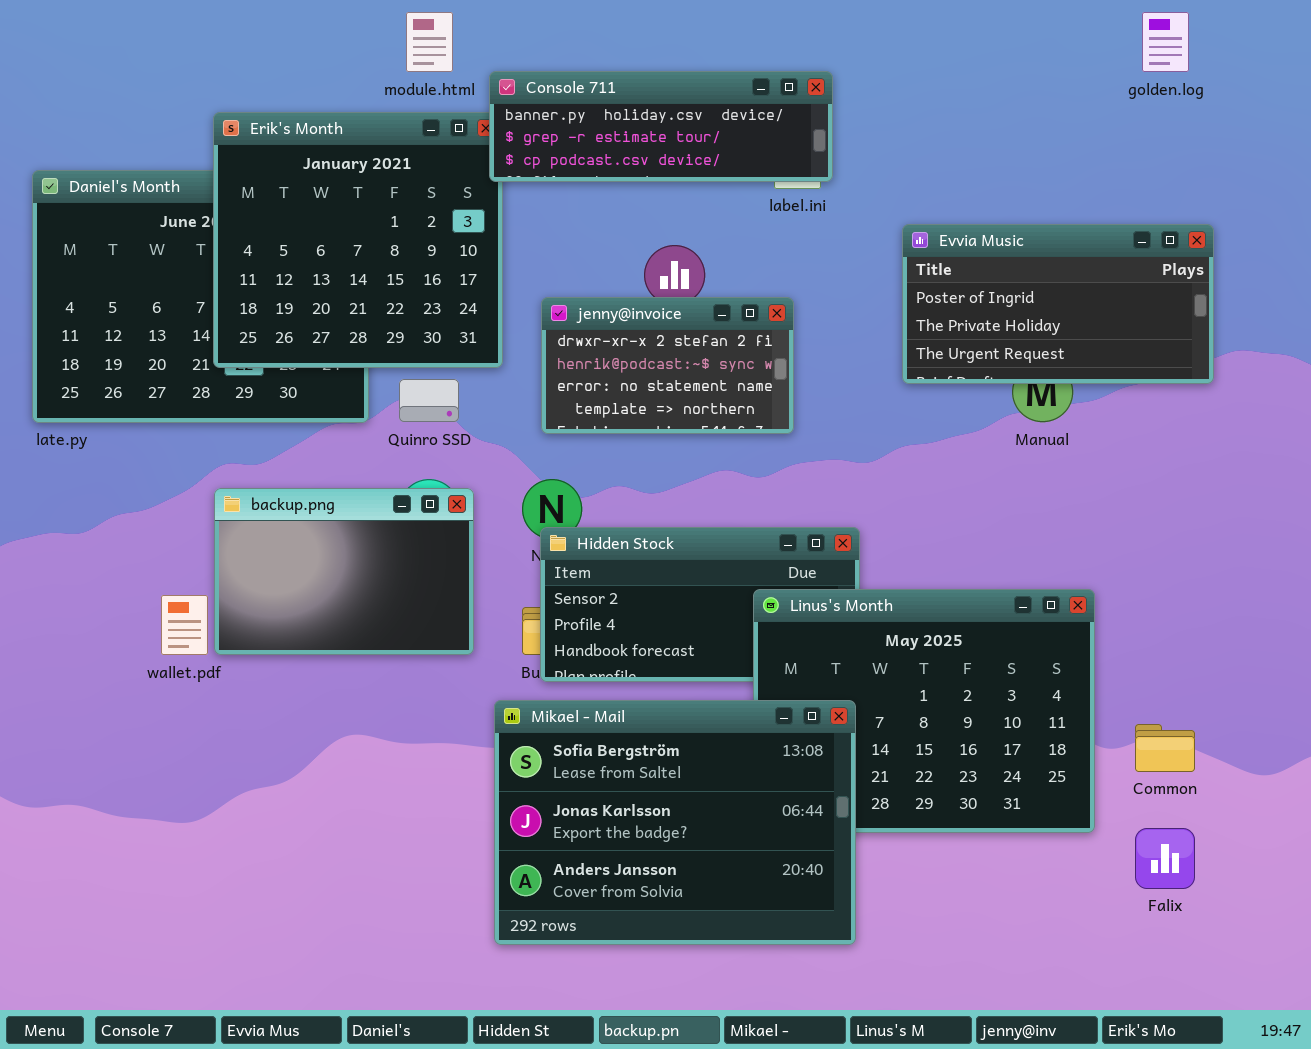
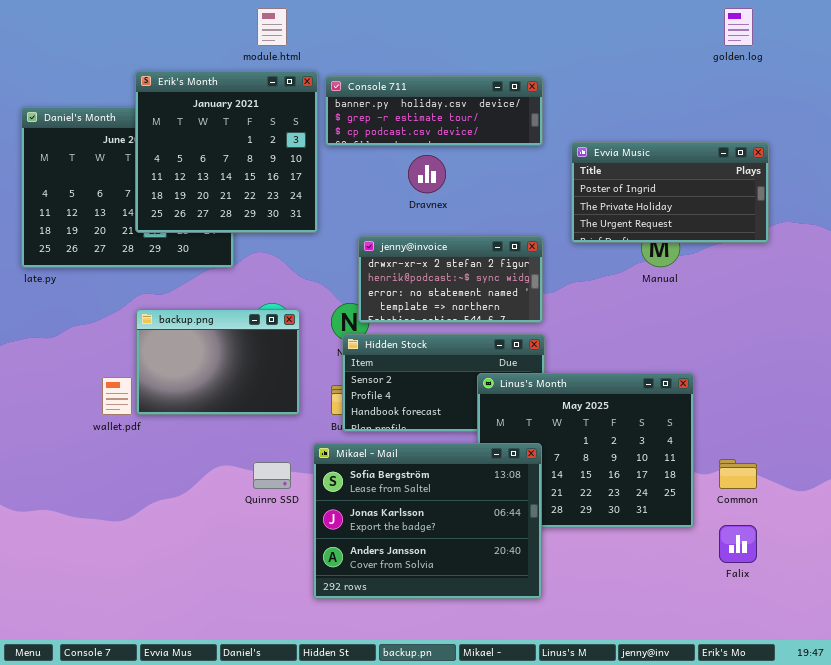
Console 711: [489,71,833,182] -> [325,76,543,146], moved
jenny@invoice: [541,297,794,434] -> [358,236,543,323], moved, resized
Quinro SSD: [399,379,459,422] -> [253,462,291,489], moved

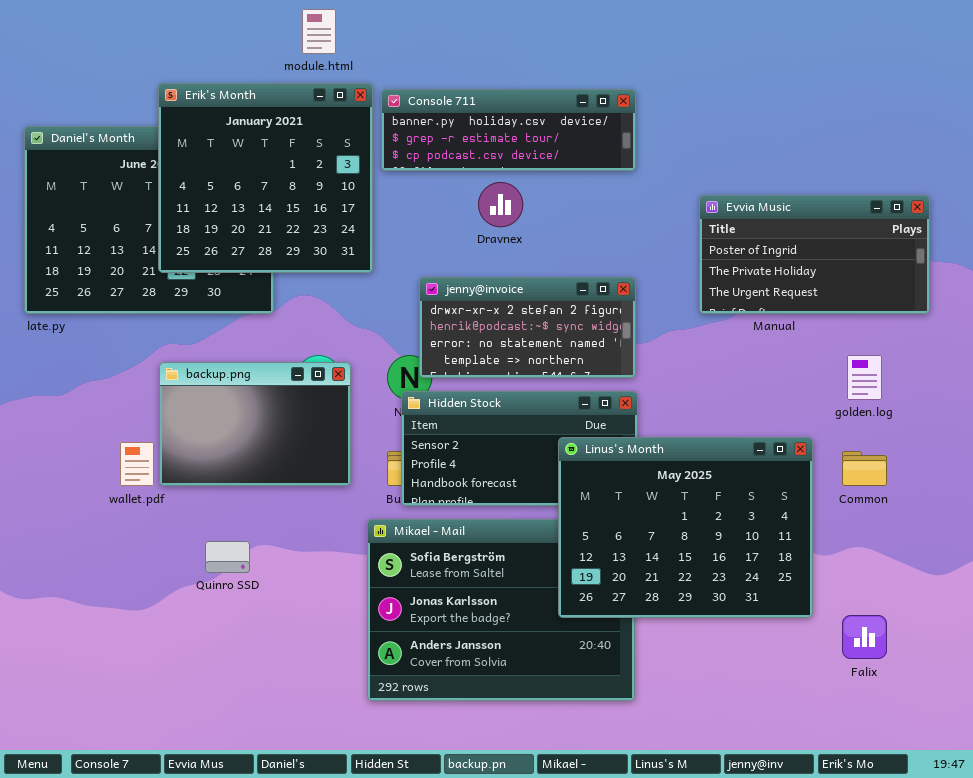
golden.log: [724,8,753,46] -> [847,355,882,400], moved
Evvia Music: [571,142,769,243] -> [699,195,930,314], moved
Linus's Month: [477,373,694,528] -> [558,437,813,618], raised
Common: [719,459,757,489] -> [842,451,887,486], moved
Quinro SSD: [253,462,291,489] -> [205,541,250,573], moved

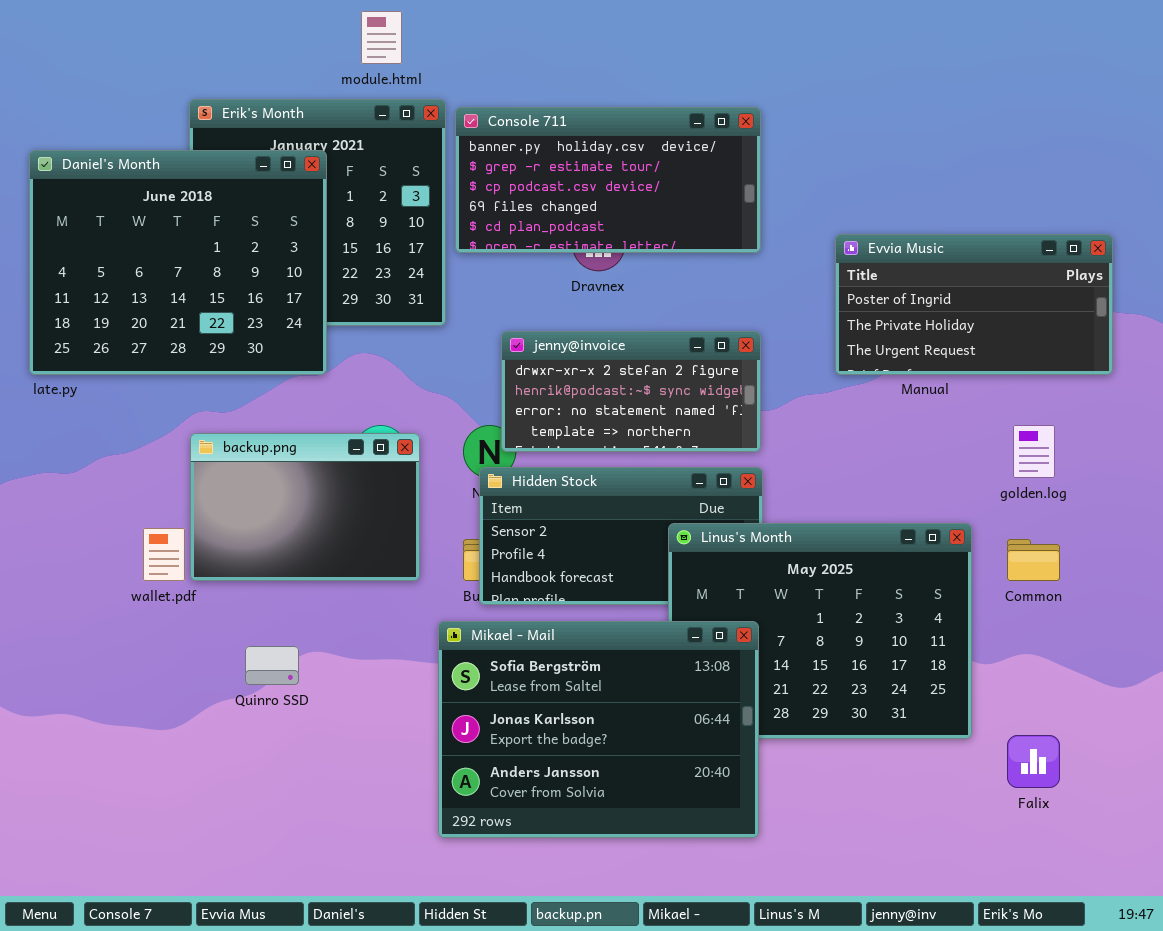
Console 711: [381,89,636,171] -> [455,107,761,253], resized
Daniel's Month: [24,126,274,314] -> [29,150,327,375], raised
Mikael - Mail: [367,519,635,701] -> [438,621,759,838], raised

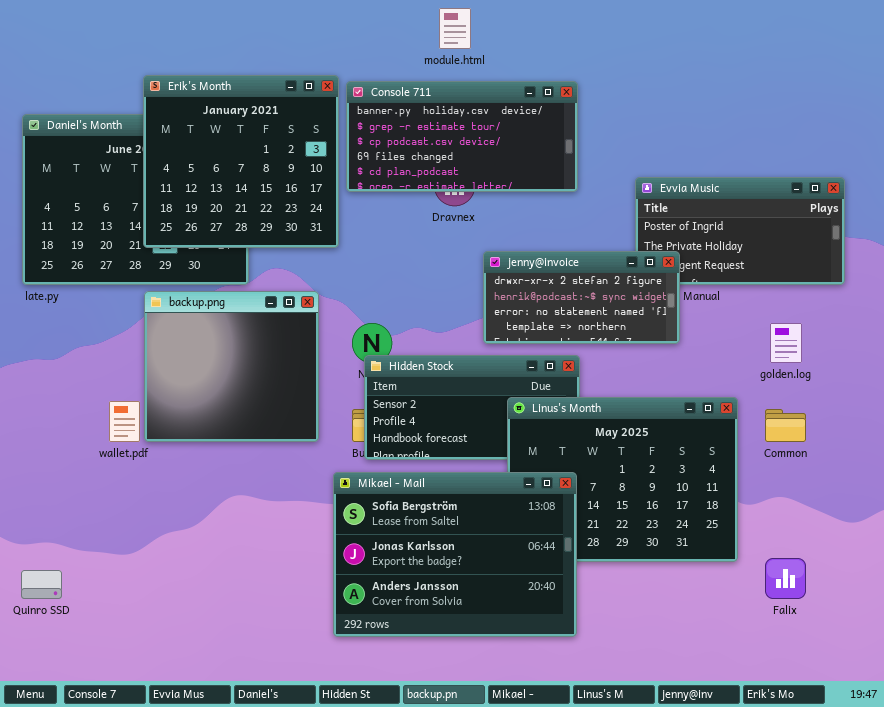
module.html: [361,11,402,64] -> [439,8,471,49], moved
Erik's Month: [189,99,446,326] -> [143,75,339,248], raised
jenny@invoice: [501,331,761,452] -> [483,251,680,344], moved
backup.png: [190,433,420,581] -> [144,291,319,442], resized
Quinro SSD: [245,646,299,685] -> [21,570,62,599], moved

